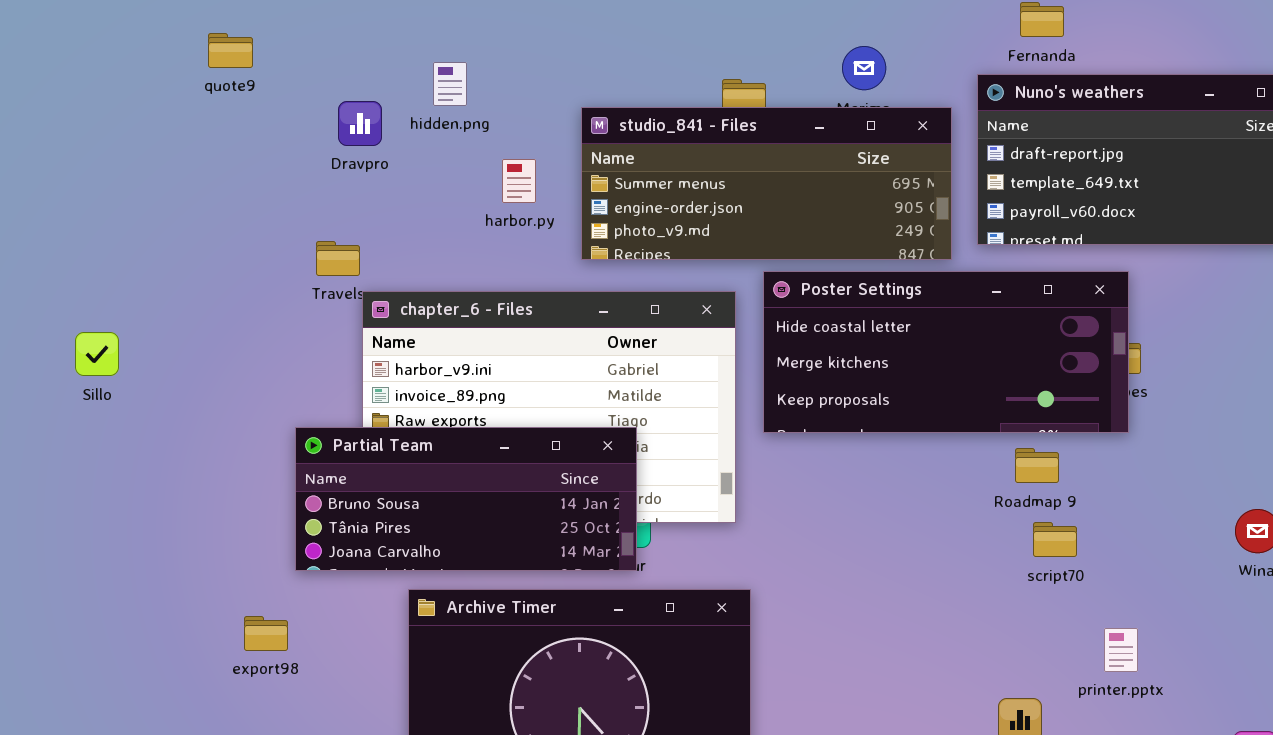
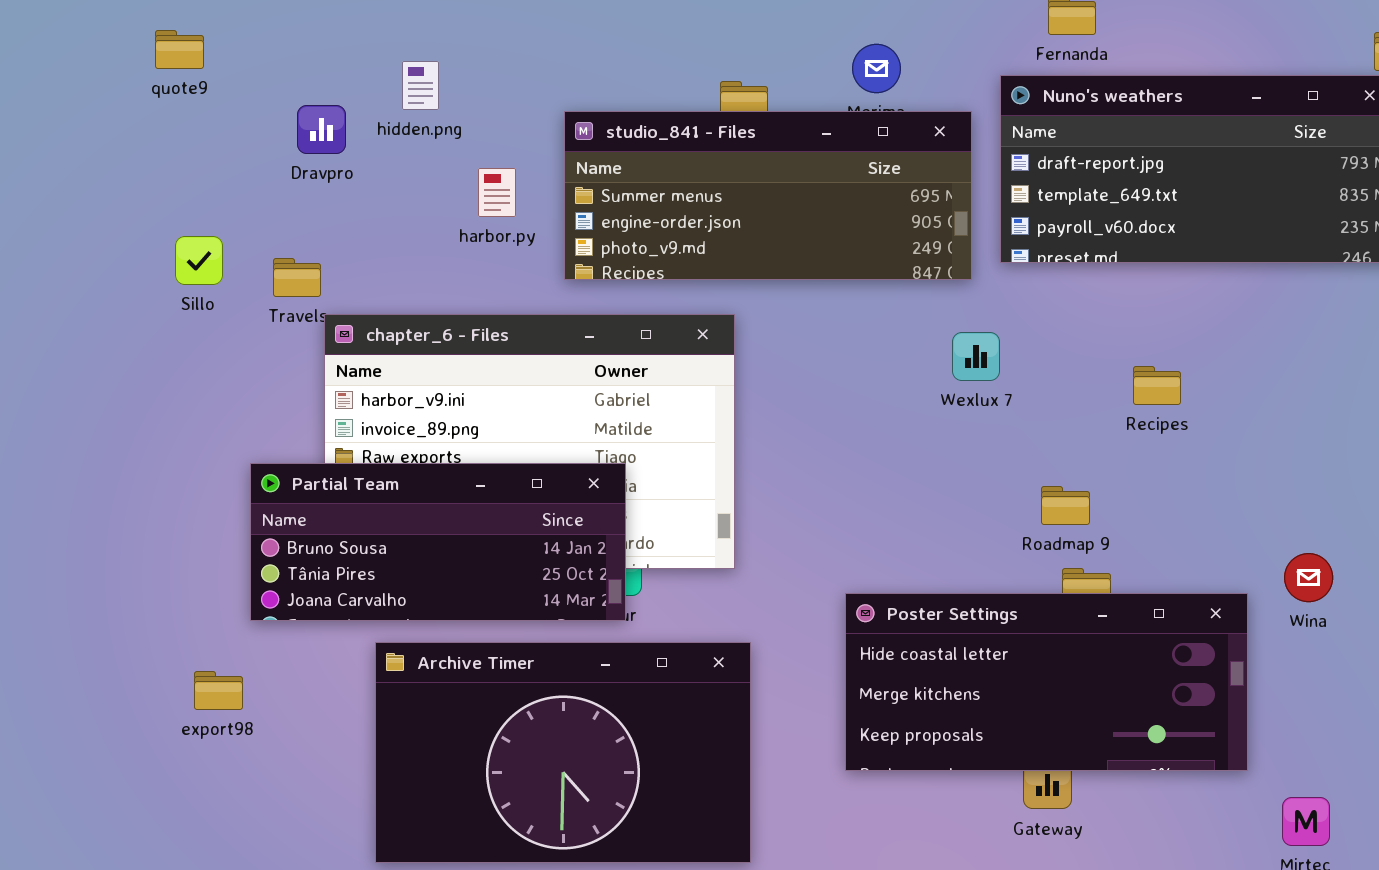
Poster Settings: [763,271,1129,433] -> [845,593,1248,771], moved
Sillo: [75,332,119,376] -> [175,236,223,285], moved

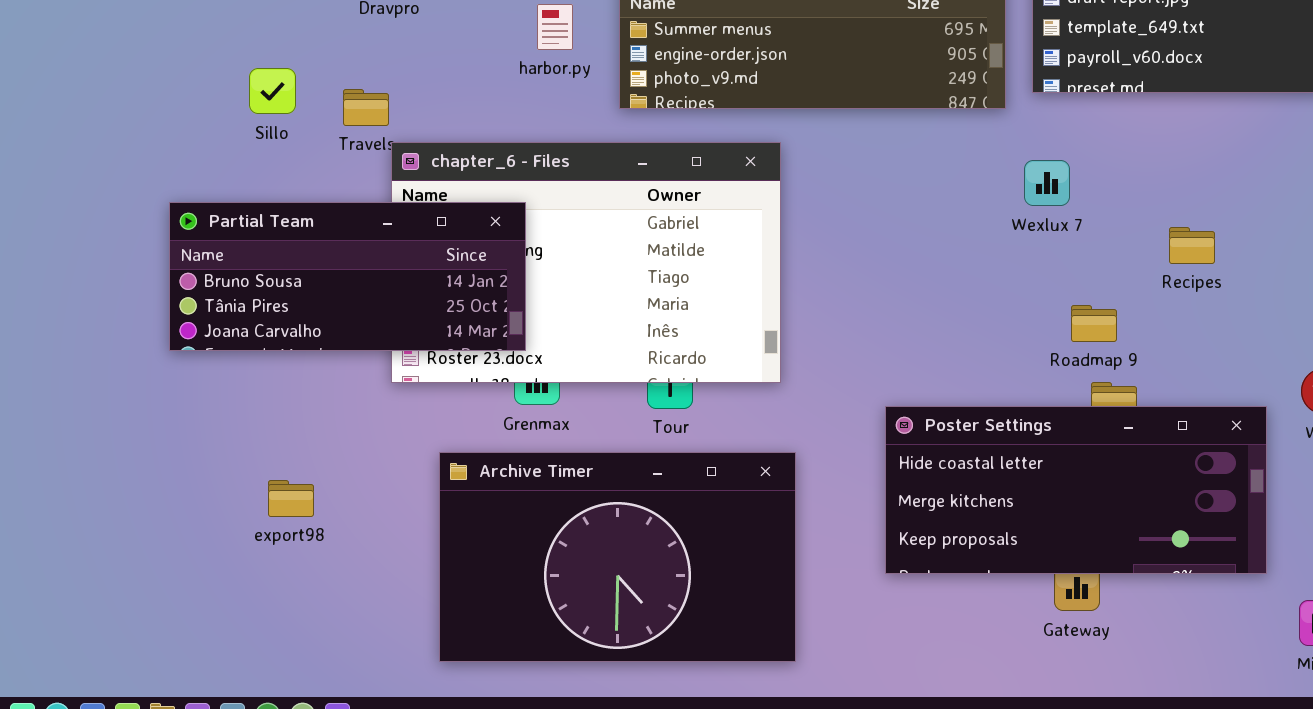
Wexlux 7: [952,332,1000,381] -> [1024,160,1070,206], moved
Recipes: [1133,366,1181,405] -> [1169,227,1215,264], moved
Partial Team: [250,463,626,621] -> [169,202,526,351], moved

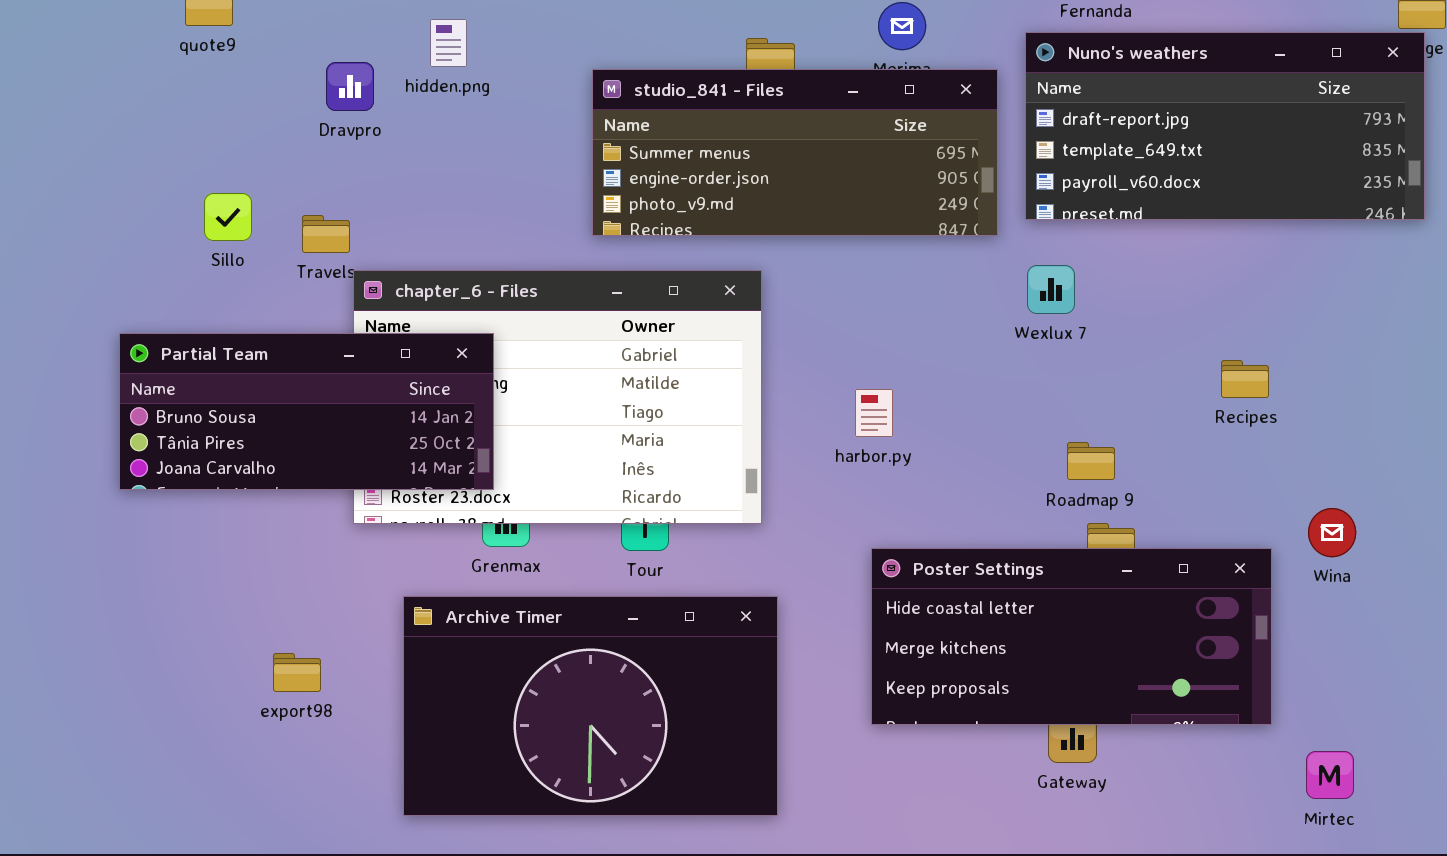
harbor.py: [537,4,573,50] -> [855,389,893,437], moved
Wexlux 7: [1024,160,1070,206] -> [1027,265,1075,314], moved
Recipes: [1169,227,1215,264] -> [1221,360,1269,398], moved
export98: [268,480,314,517] -> [273,653,321,692], moved

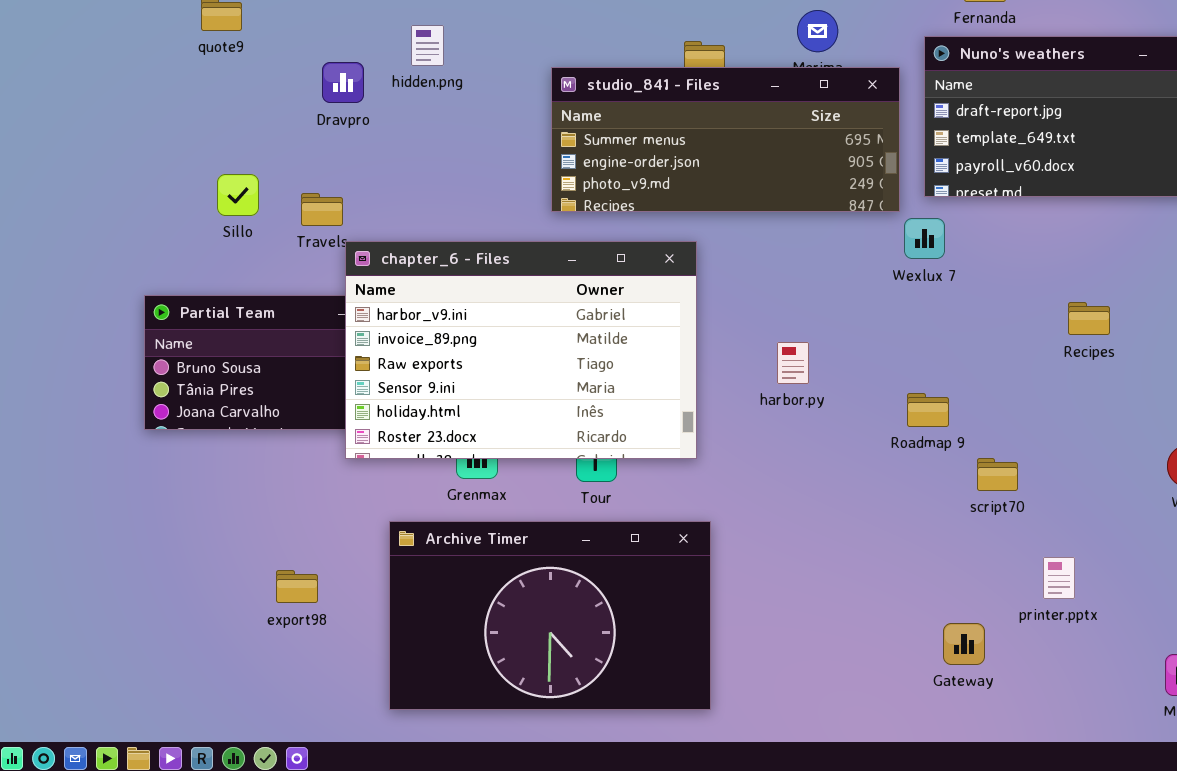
Wexlux 7: [1027,265,1075,314] -> [904,218,945,259], moved
chapter_6 - Files: [353,270,762,524] -> [345,241,697,459], raised
Recipes: [1221,360,1269,398] -> [1068,302,1110,335], moved
Roadmap 9: [1067,442,1115,480] -> [907,393,949,427], moved
Poster Settings: [871,548,1272,725] -> none, closed

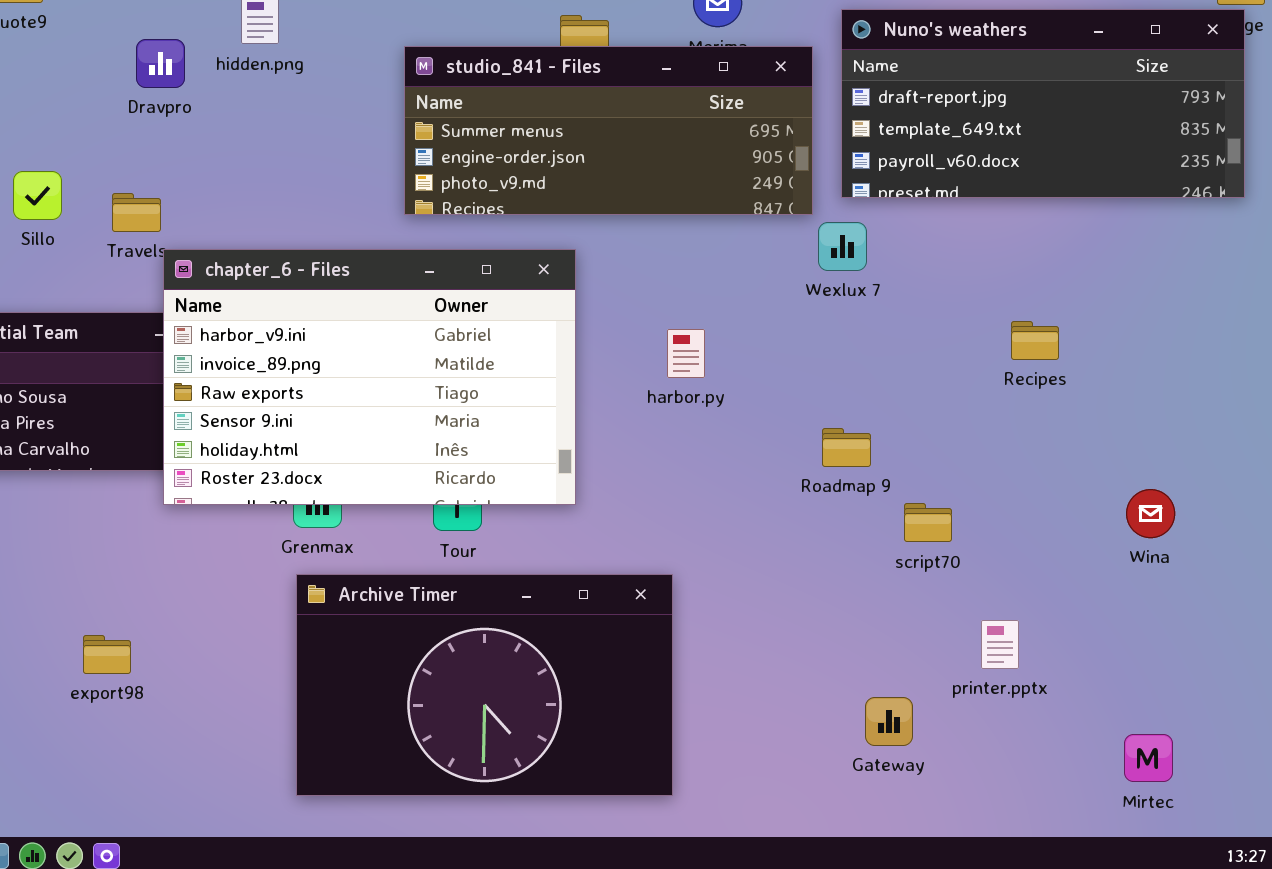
harbor.py: [777,342,809,384] -> [667,329,705,378], moved
Archive Timer: [389,521,711,710] -> [296,574,673,796], moved

